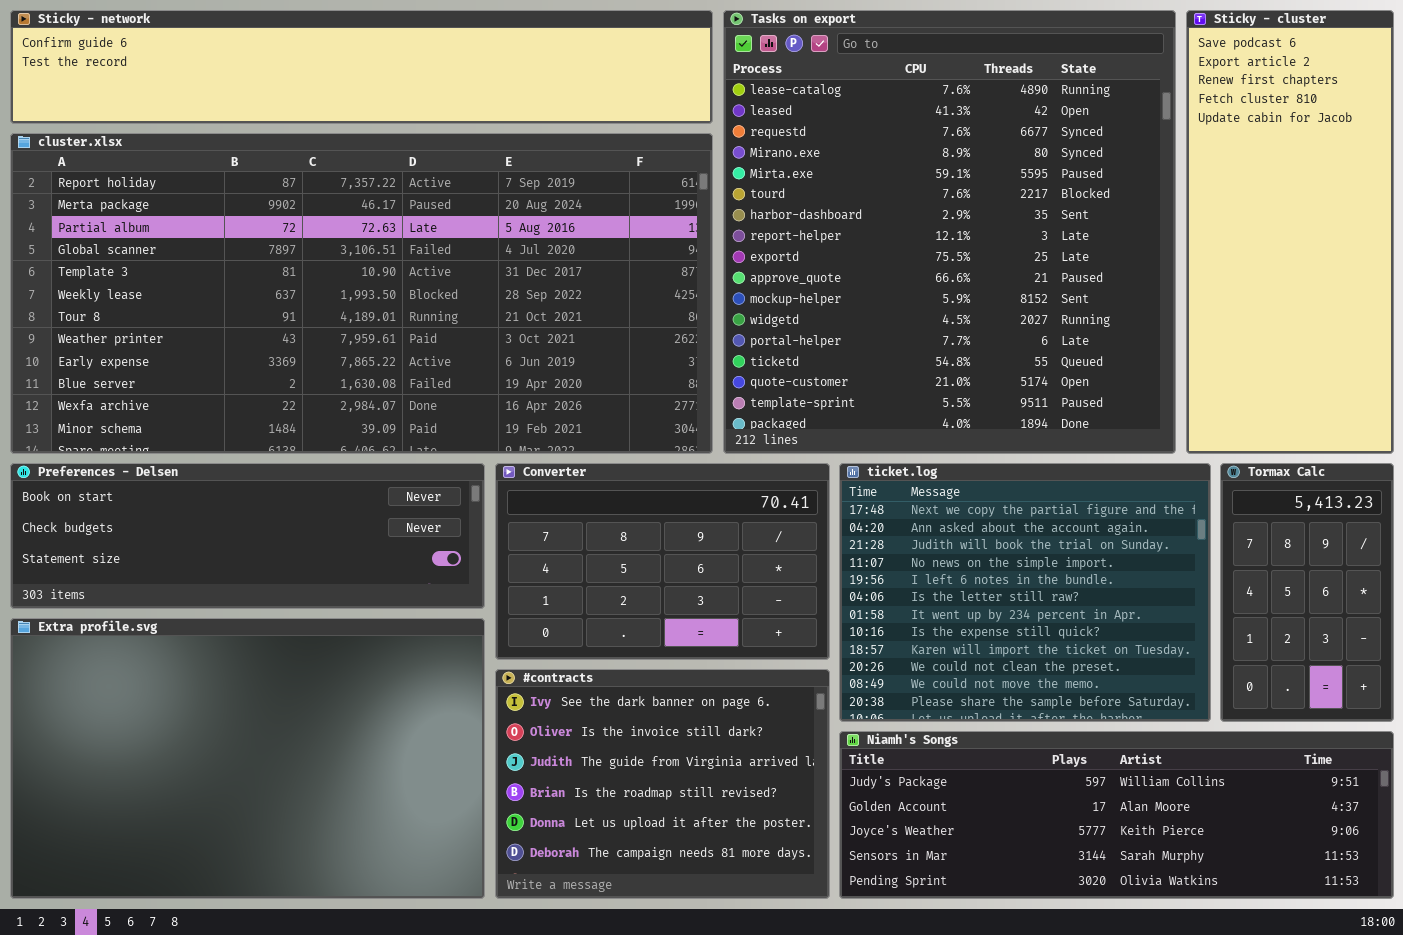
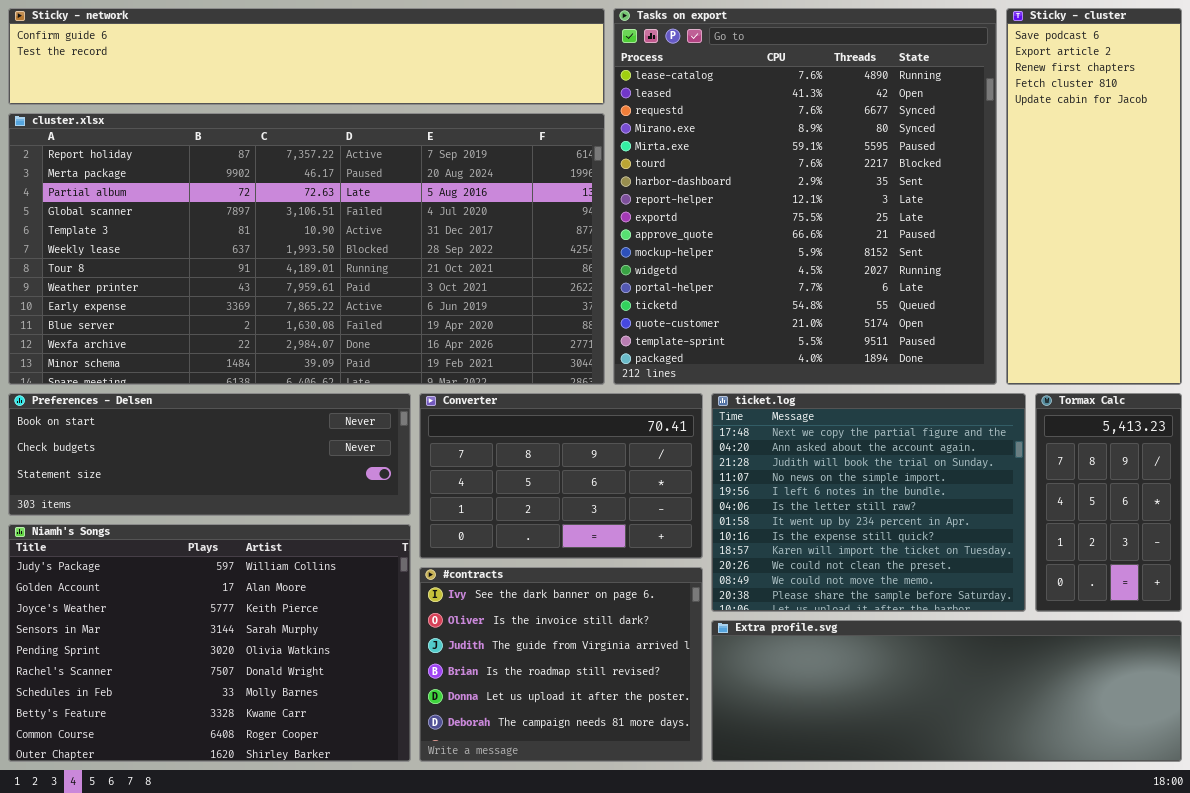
Extra profile.svg: [10,618,485,899] -> [711,620,1182,762], moved, resized
Niamh's Songs: [839,731,1394,899] -> [8,524,411,762], moved, resized

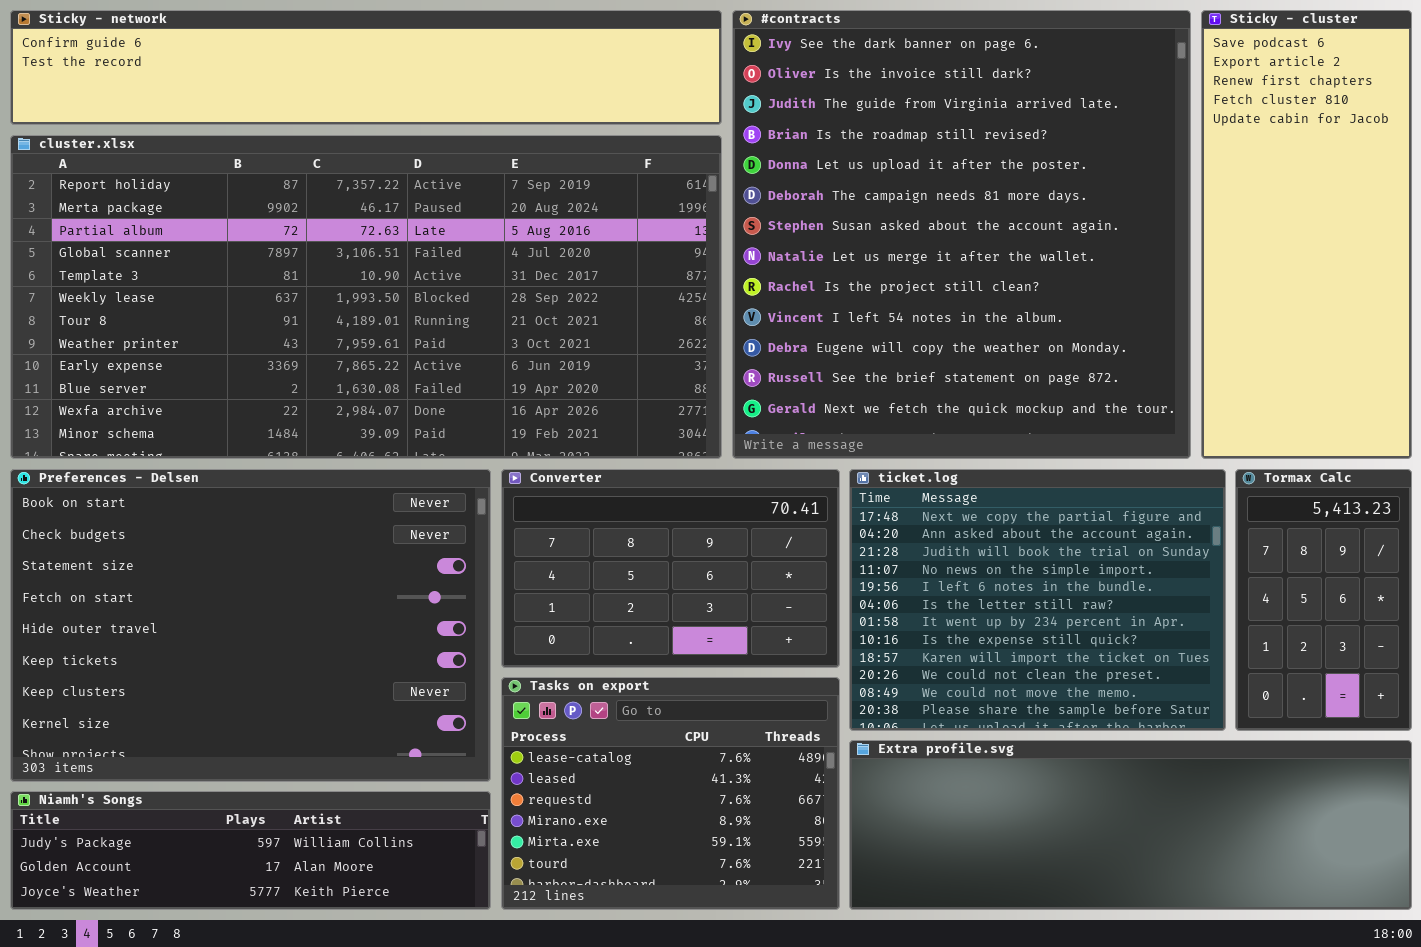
Tasks on export: [613,8,997,385] -> [501,677,840,910], moved, resized
Preferences - Delsen: [8,393,411,516] -> [10,469,491,782], resized
Niamh's Songs: [8,524,411,762] -> [10,791,491,910], resized
#contracts: [419,567,703,762] -> [732,10,1191,459], moved, resized

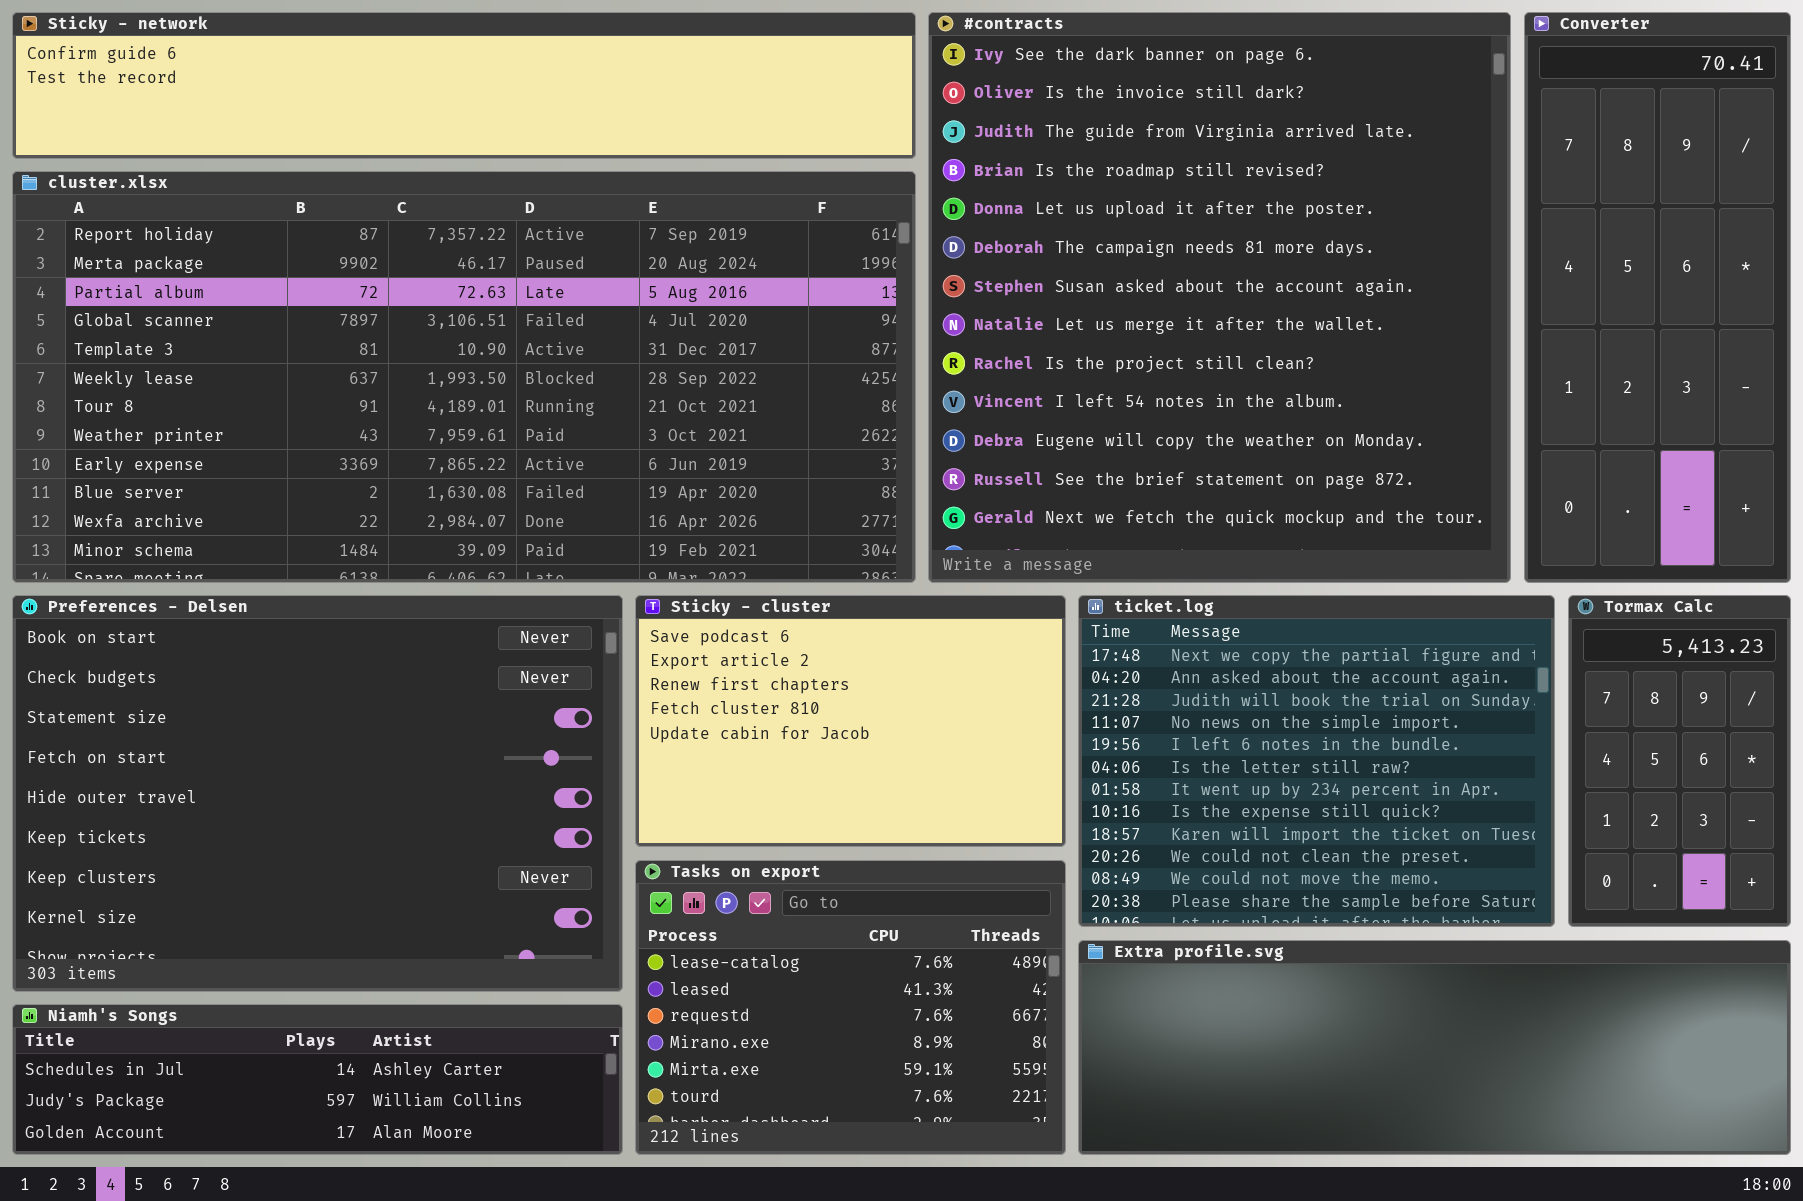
Sticky - cluster: [1201,10,1412,459] -> [635,595,1066,847], moved, resized
Converter: [501,469,840,668] -> [1524,12,1791,583], moved, resized
Niamh's Songs: [10,791,491,910] -> [12,1004,623,1155], scrolled up 1 row

